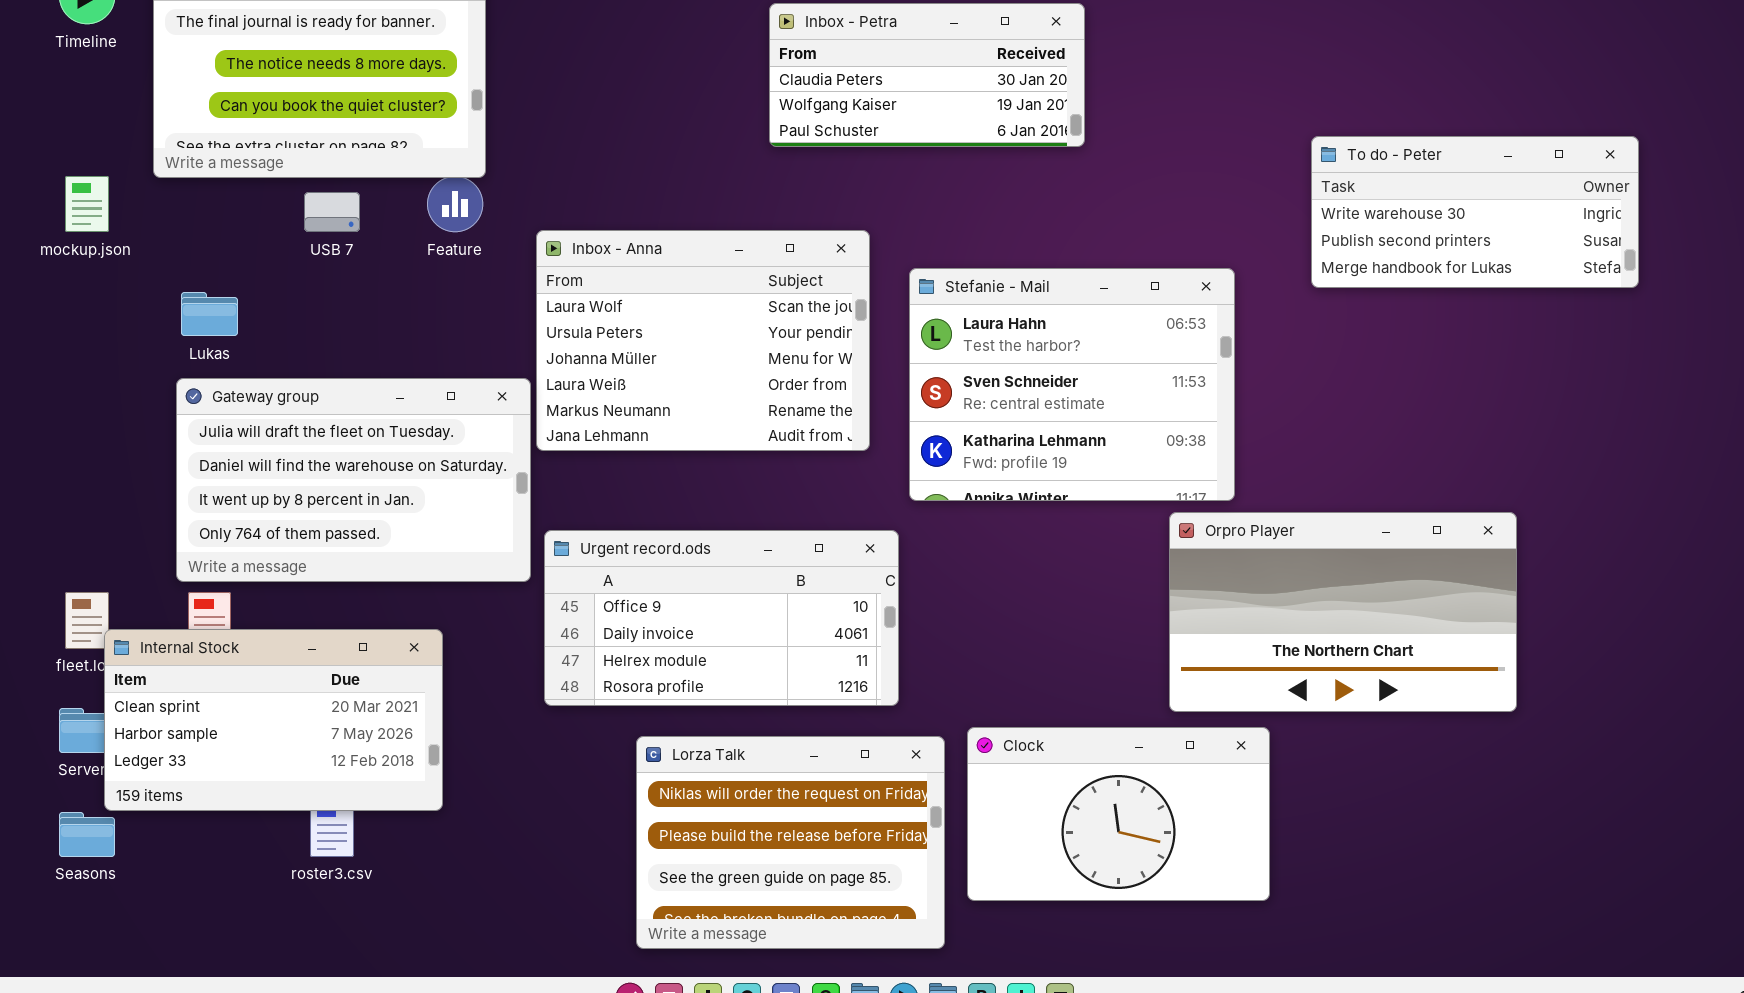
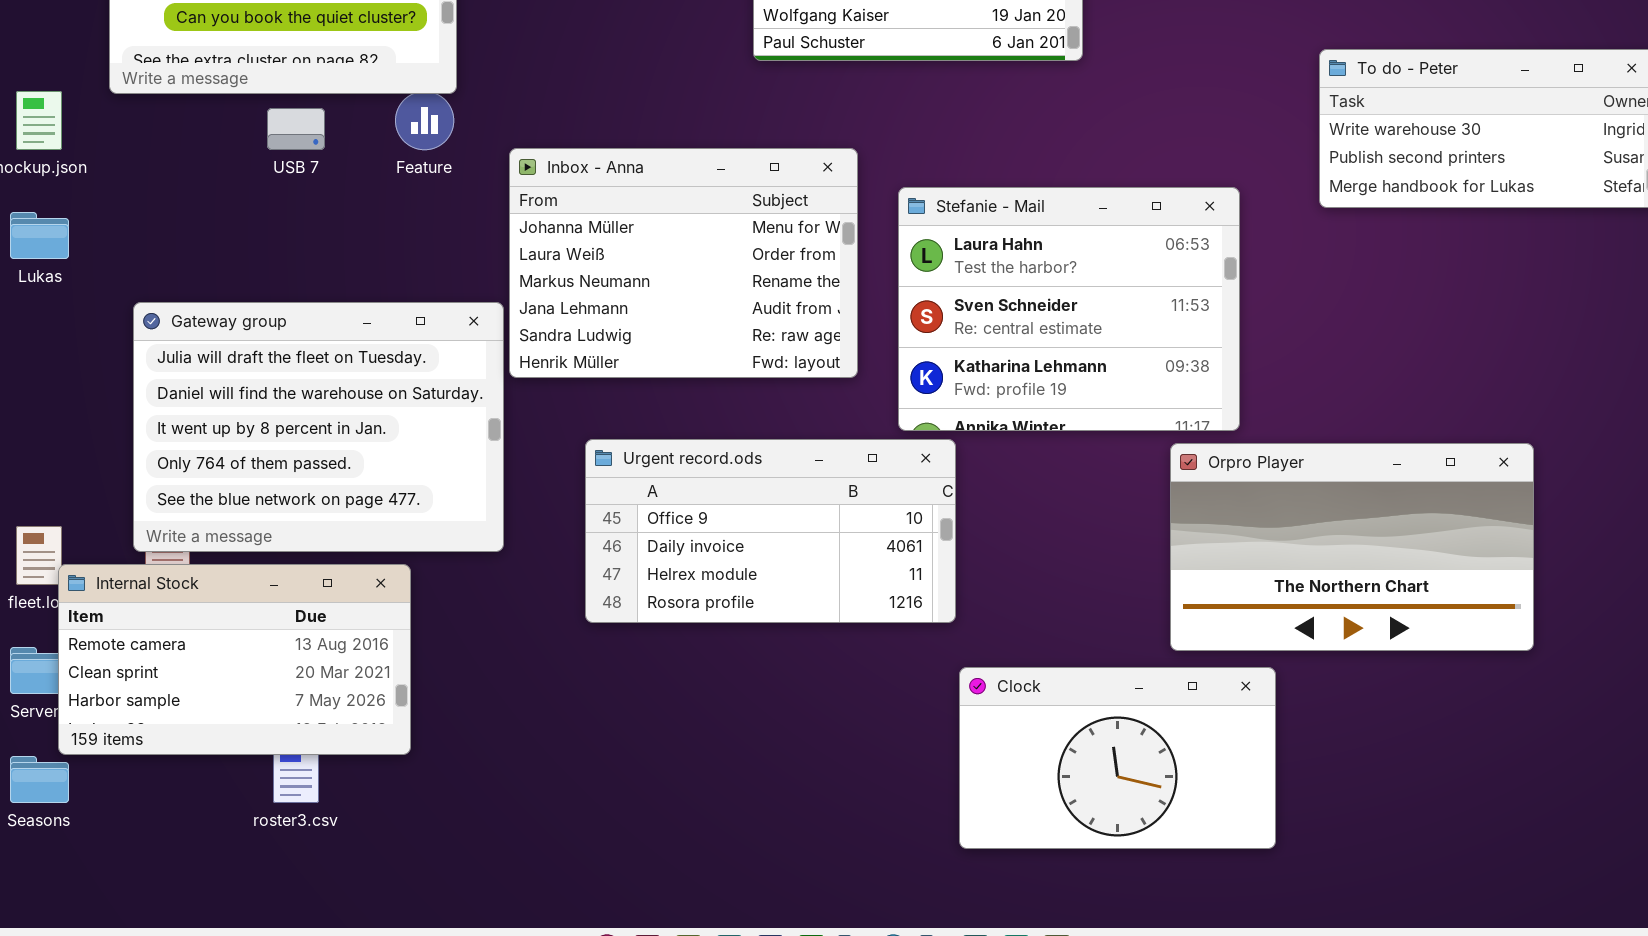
Inbox - Anna: [536,230,870,451] -> [509,148,858,378], scrolled down 2 rows
Lukas: [181,292,238,336] -> [10,212,69,259], moved
Gateway group: [176,378,531,582] -> [133,302,504,552], resized
Urgent record.ods: [544,530,899,706] -> [585,439,956,623], moved
Internal Stock: [104,629,443,811] -> [58,564,411,755], scrolled up 1 row
Lorza Talk: [636,736,945,949] -> none, closed

